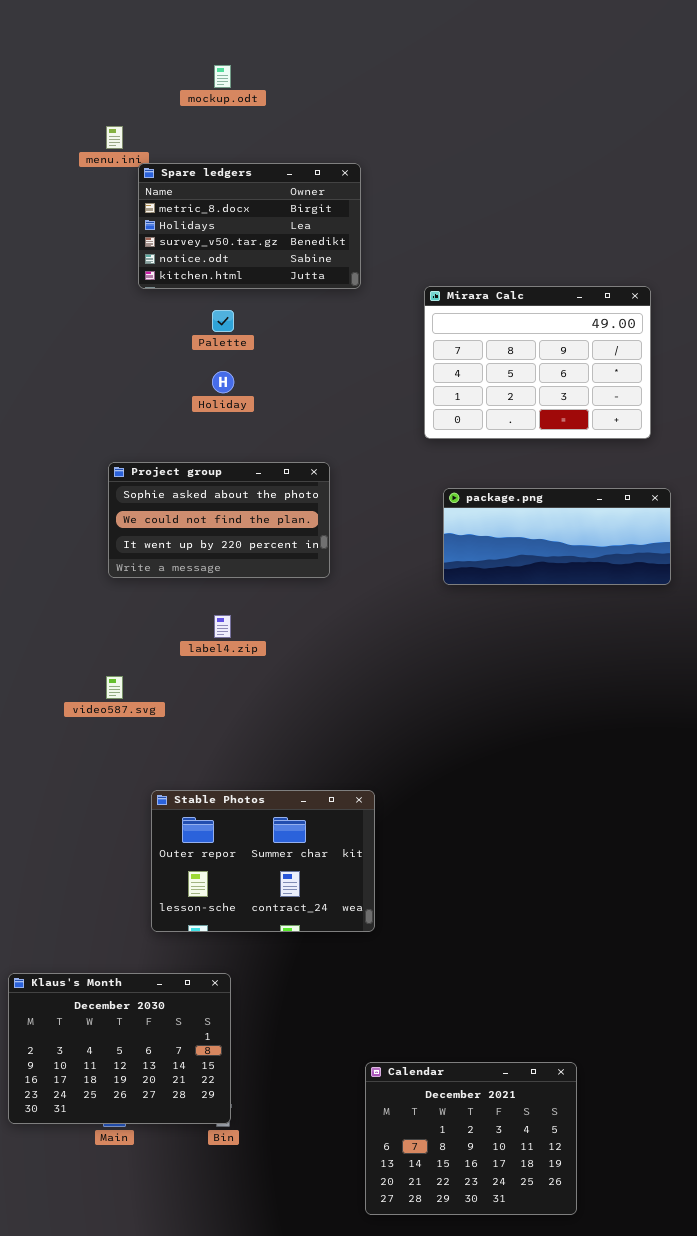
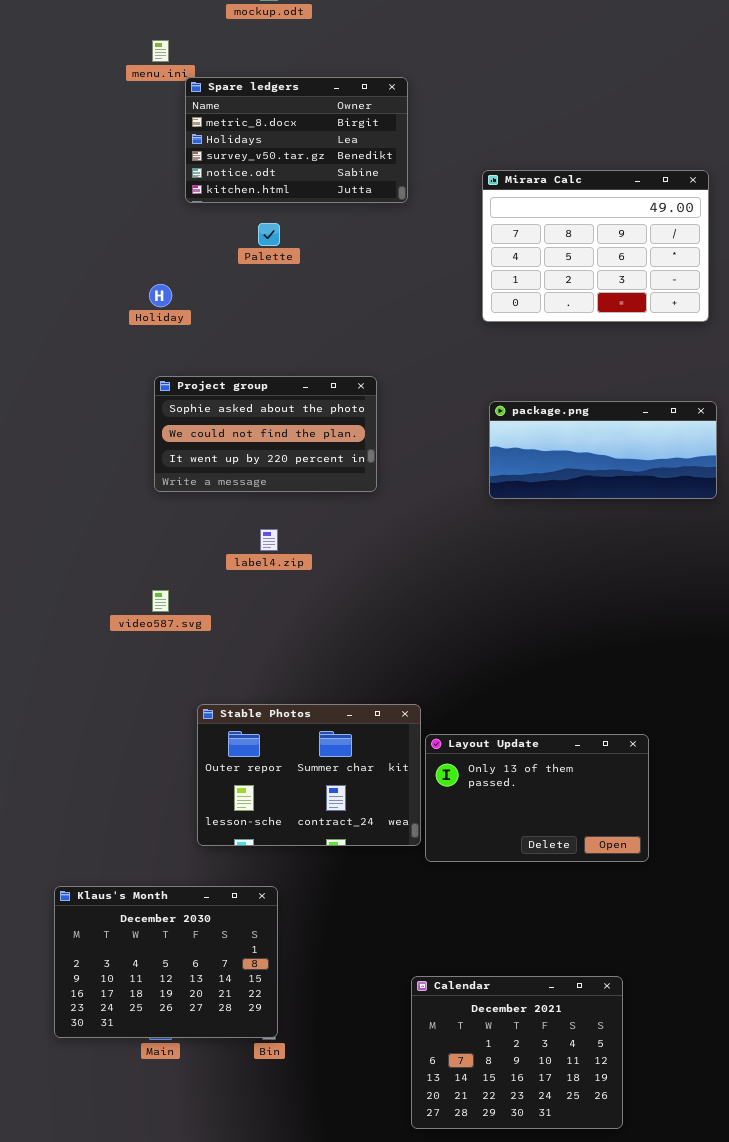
Mirara Calc: [424,286,651,439] -> [482,170,709,322], moved
Holiday: [212,371,234,393] -> [149,284,172,307], moved
Layout Update: none -> [425,734,649,862], opened

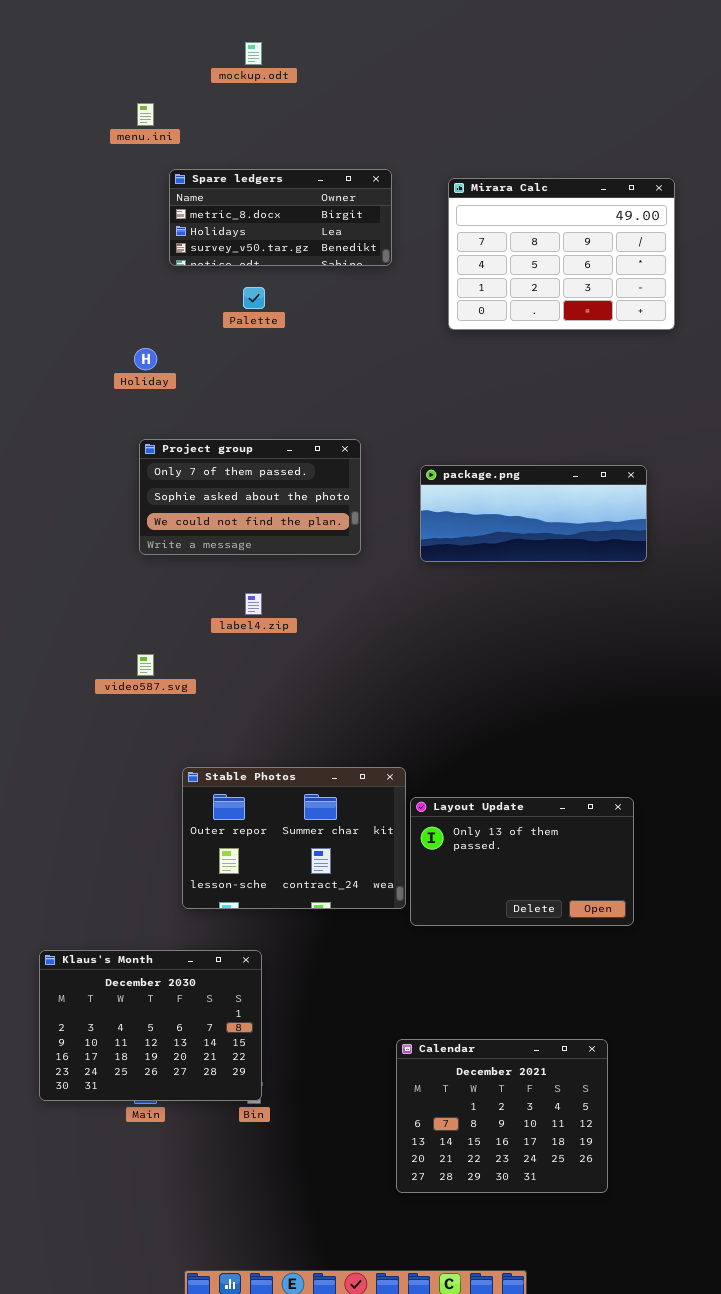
Spare ledgers: [185,77,408,203] -> [169,169,392,266], resized
Mirara Calc: [482,170,709,322] -> [448,178,675,330], moved
Project group: [154,376,377,492] -> [139,439,361,555], scrolled up 1 row
package.png: [489,401,717,499] -> [420,465,647,562], moved

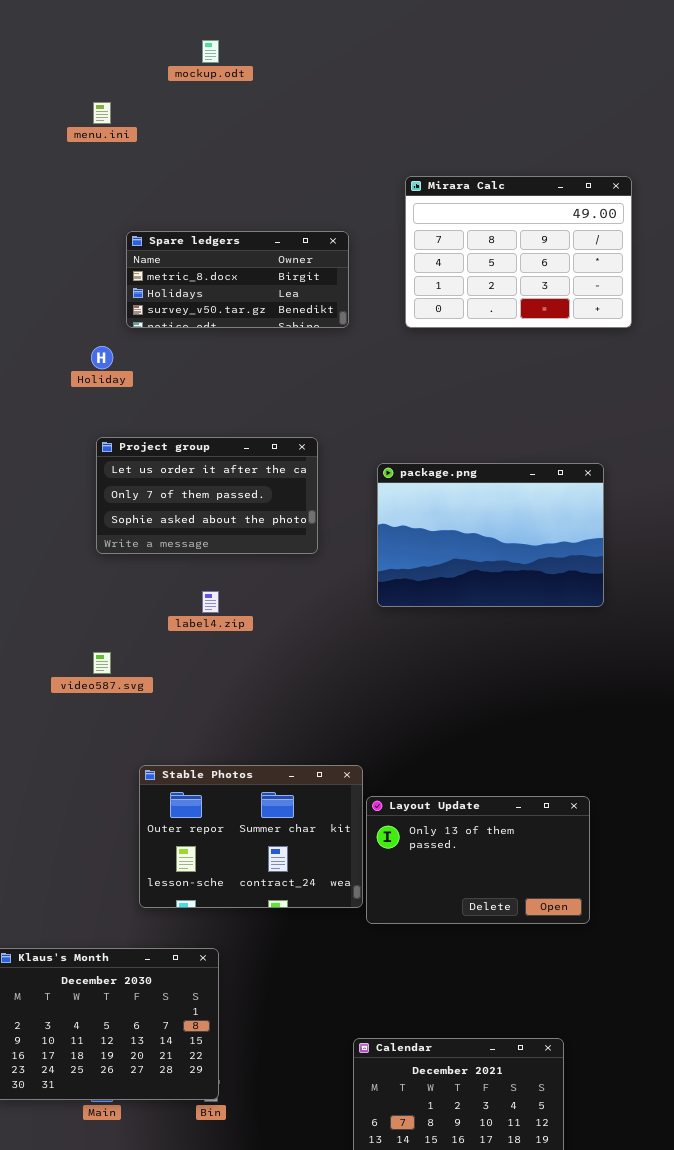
Spare ledgers: [169,169,392,266] -> [126,231,349,328], moved
Project group: [139,439,361,555] -> [96,437,318,554], scrolled up 1 row
package.png: [420,465,647,562] -> [377,463,604,607], resized

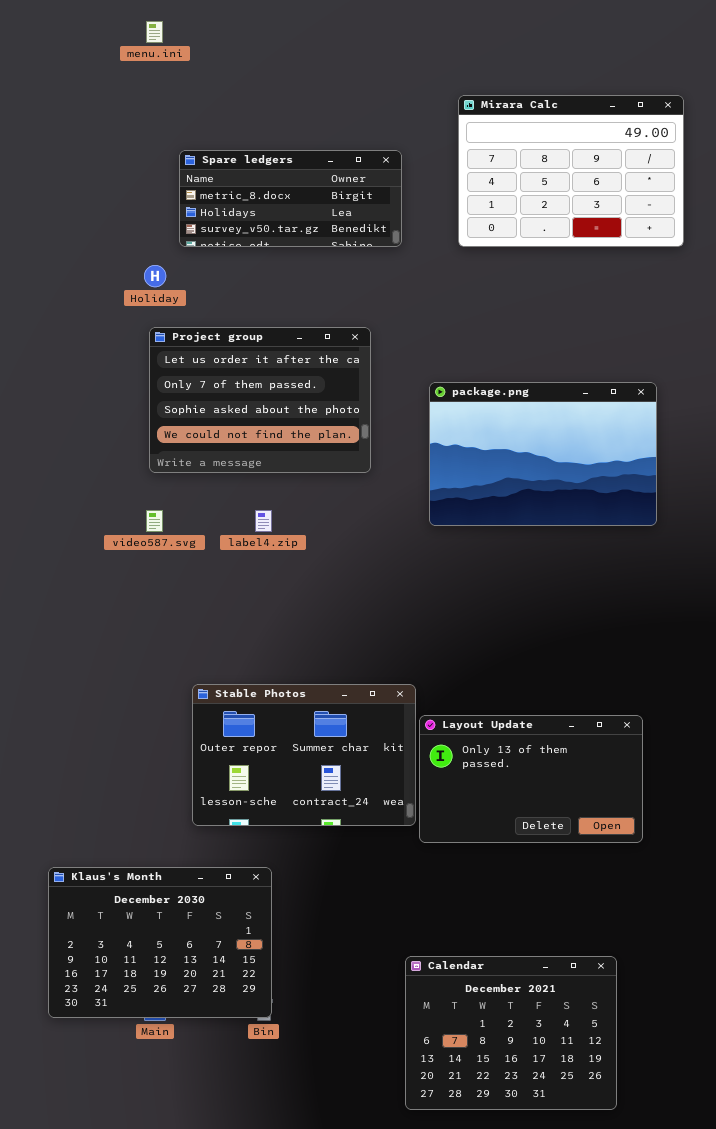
Project group: [96,437,318,554] -> [149,327,371,473], resized
video587.svg: [93,652,111,674] -> [146,510,163,532], moved

